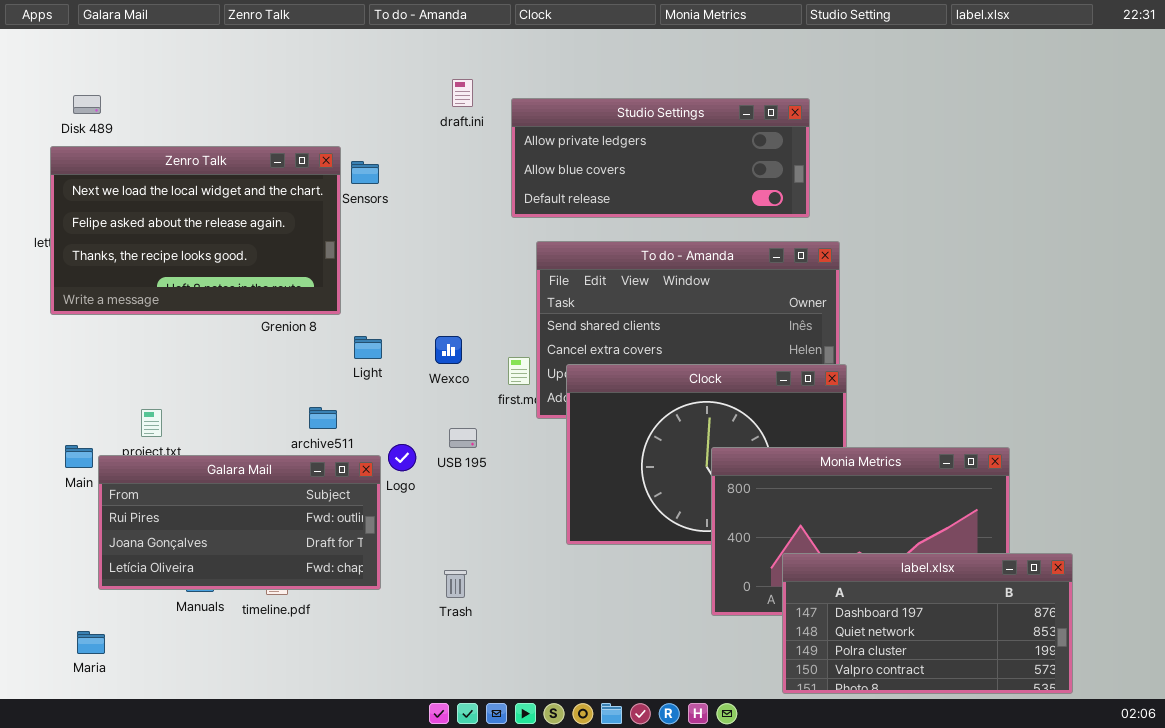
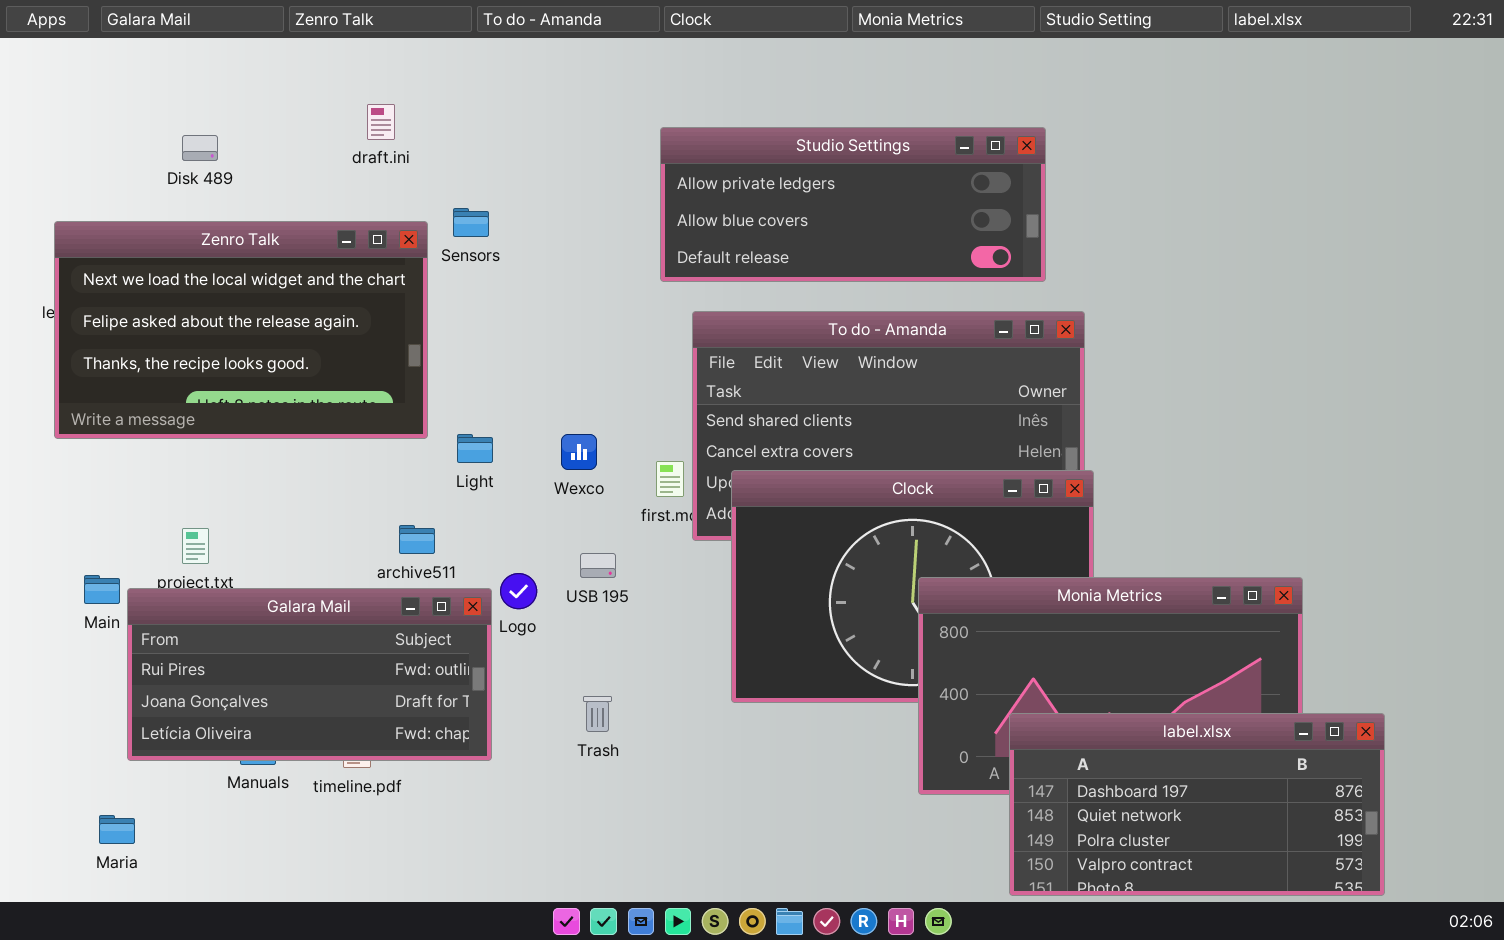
draft.ini: [452,79,473,107] -> [367,104,395,140], moved
Disk 489: [73,95,101,114] -> [182,135,218,161], moved
Zenro Talk: [50,146,341,315] -> [54,221,428,439], moved
Trash: [444,570,467,598] -> [583,696,612,732], moved

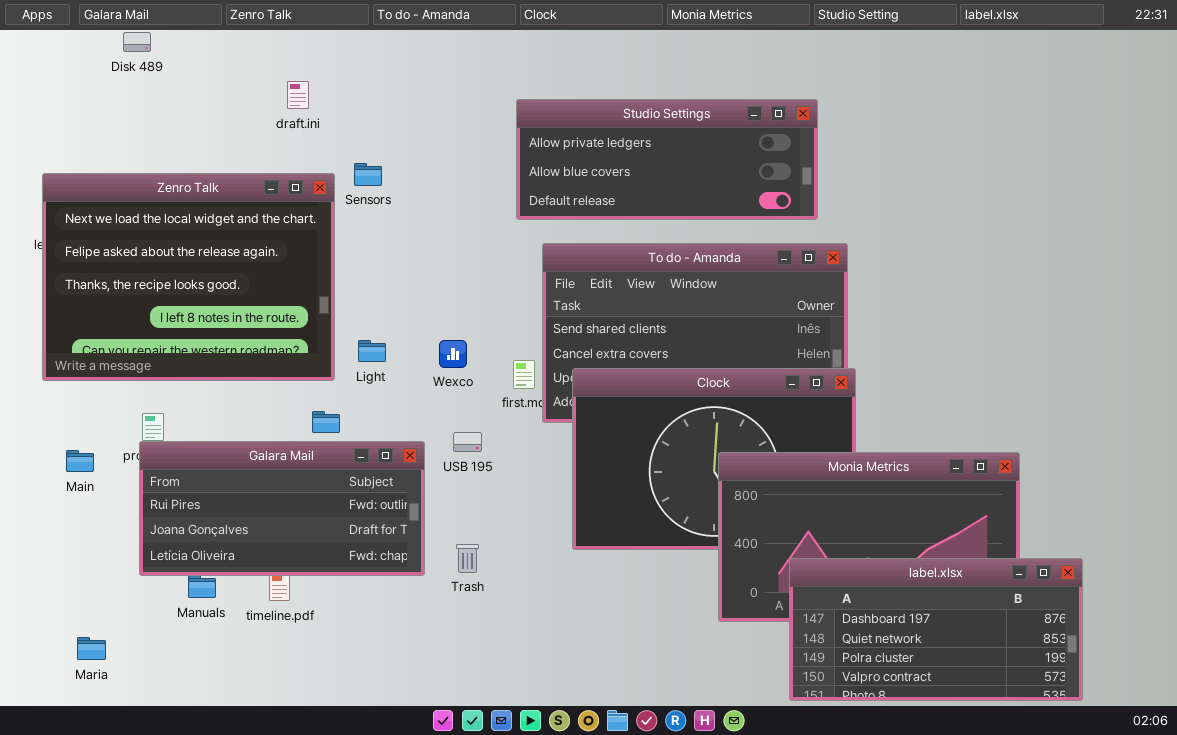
Disk 489: [182,135,218,161] -> [123,32,151,52], moved
Zenro Talk: [54,221,428,439] -> [42,173,335,381], resized
Galara Mail: [127,588,492,761] -> [139,441,425,576], moved

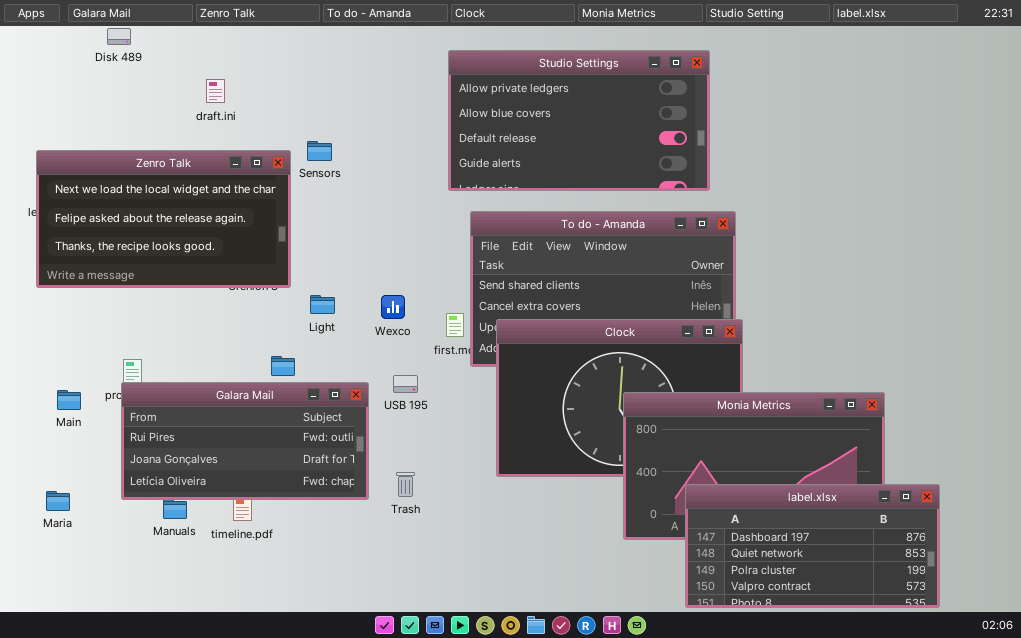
draft.ini: [287,81,309,109] -> [206,79,225,103], moved
Studio Settings: [516,99,818,220] -> [448,50,710,191], resized
Zenro Talk: [42,173,335,381] -> [36,150,291,288], resized
Maria: [77,637,106,660] -> [46,491,70,511], moved

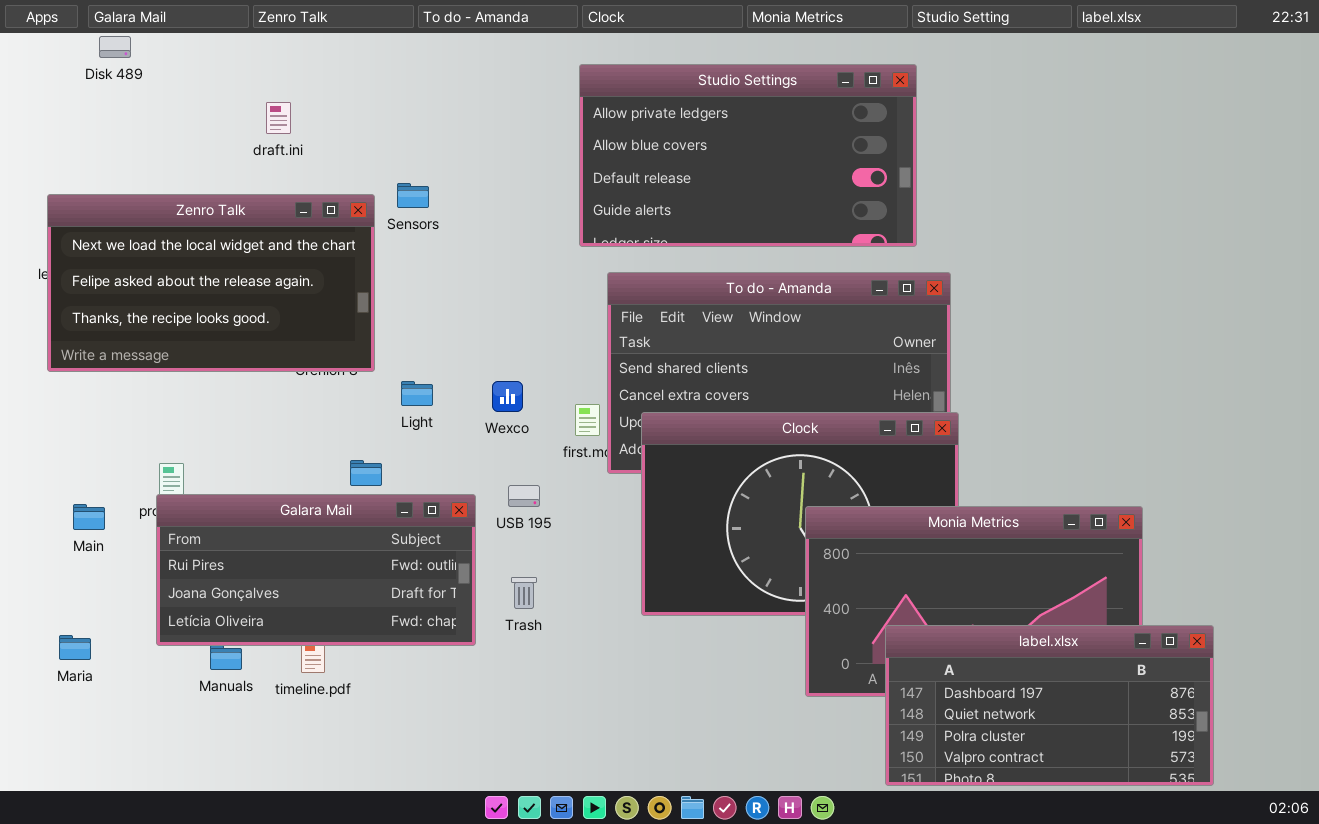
Disk 489: [107,28,131,45] -> [99,36,131,58], moved
Trash: [396,472,415,497] -> [511,577,537,609], moved

